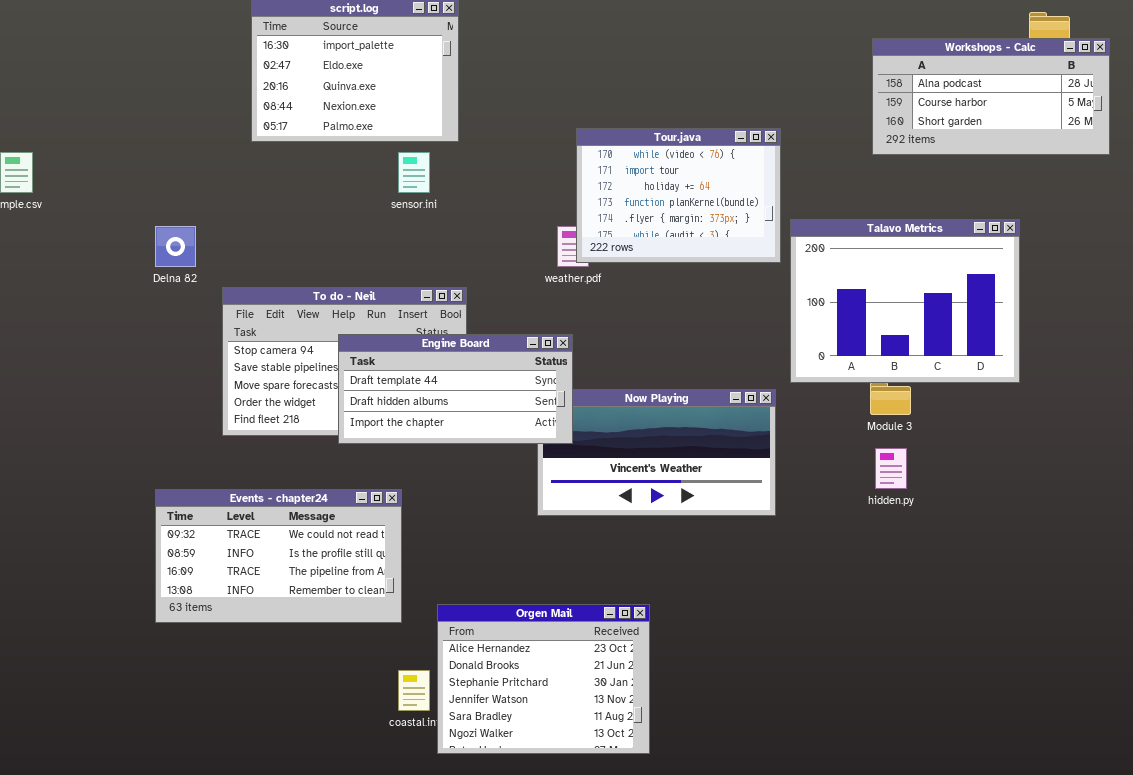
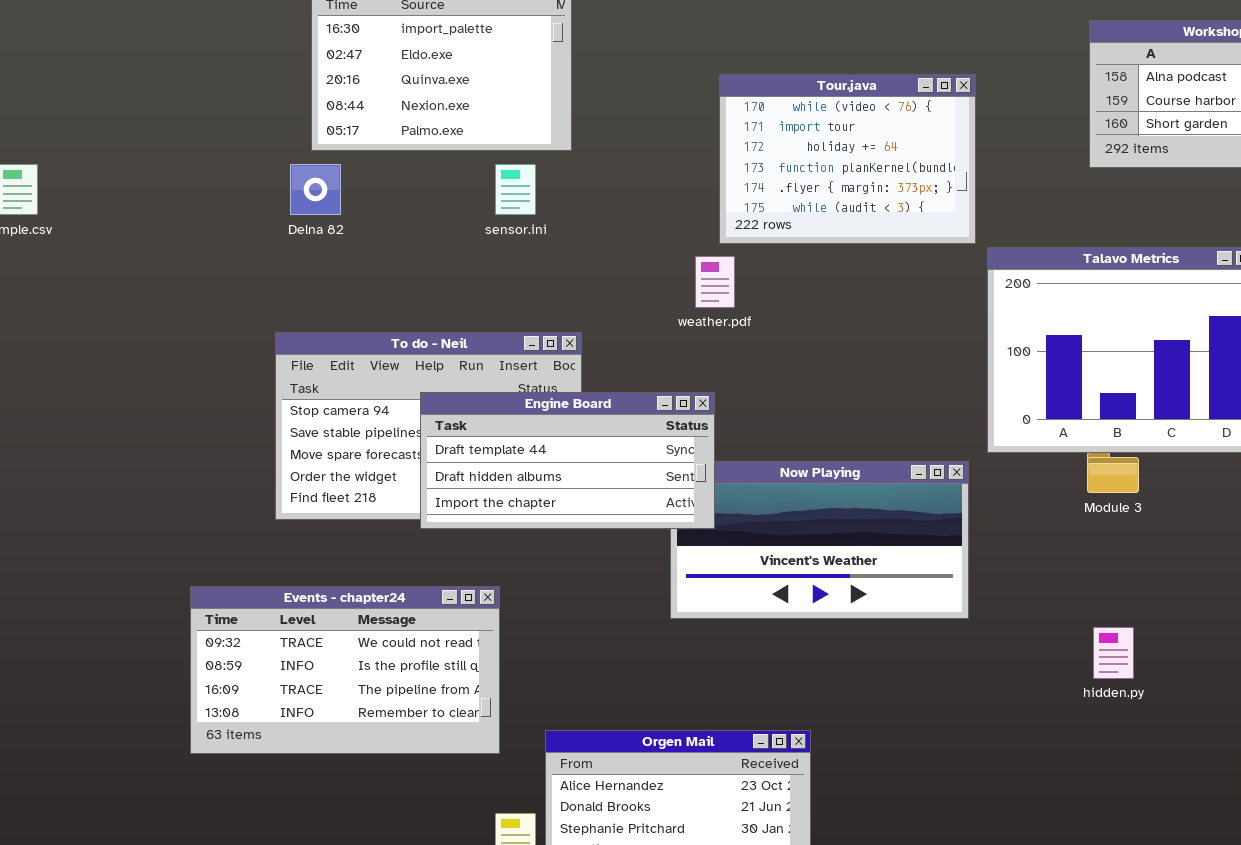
Tour.java: [576,128,781,263] -> [719,74,976,244], moved
Delna 82: [155,226,196,267] -> [290,164,341,215], moved
hidden.py: [875,448,907,489] -> [1093,627,1134,679], moved

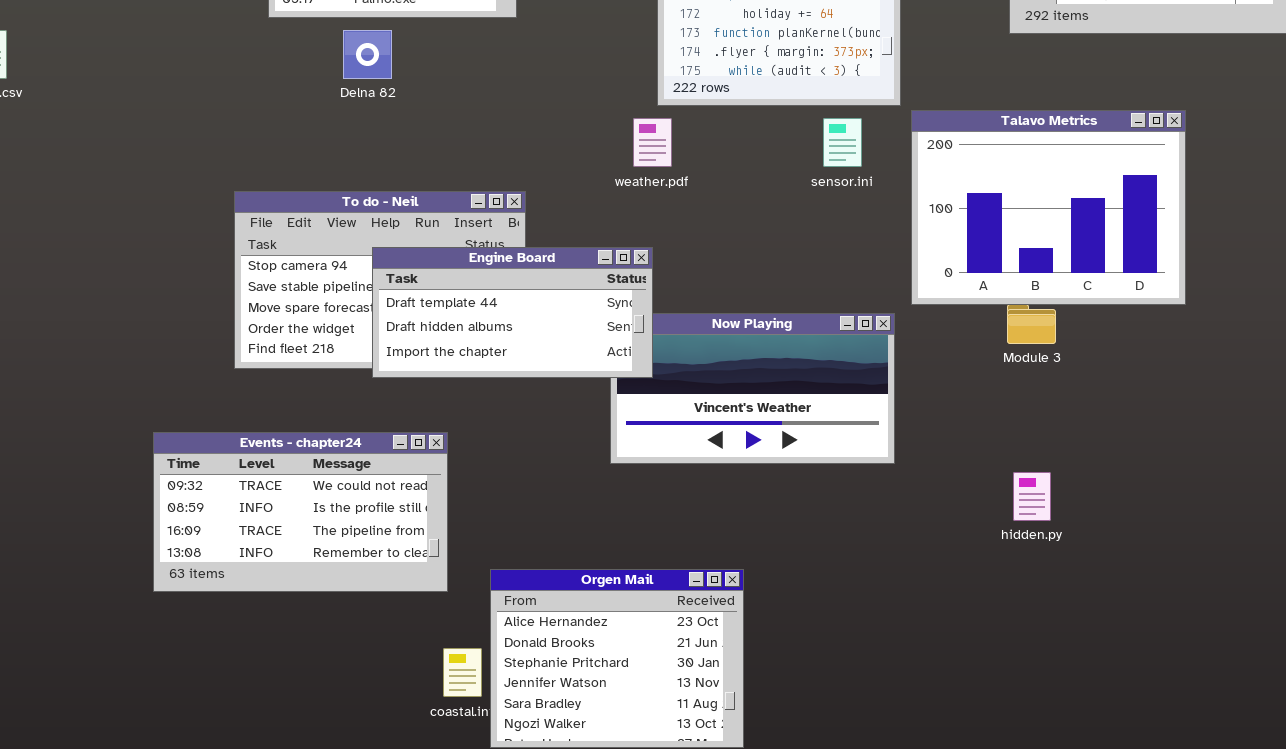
Delna 82: [290,164,341,215] -> [343,30,392,79], moved
sensor.ini: [495,164,536,215] -> [823,118,862,167], moved

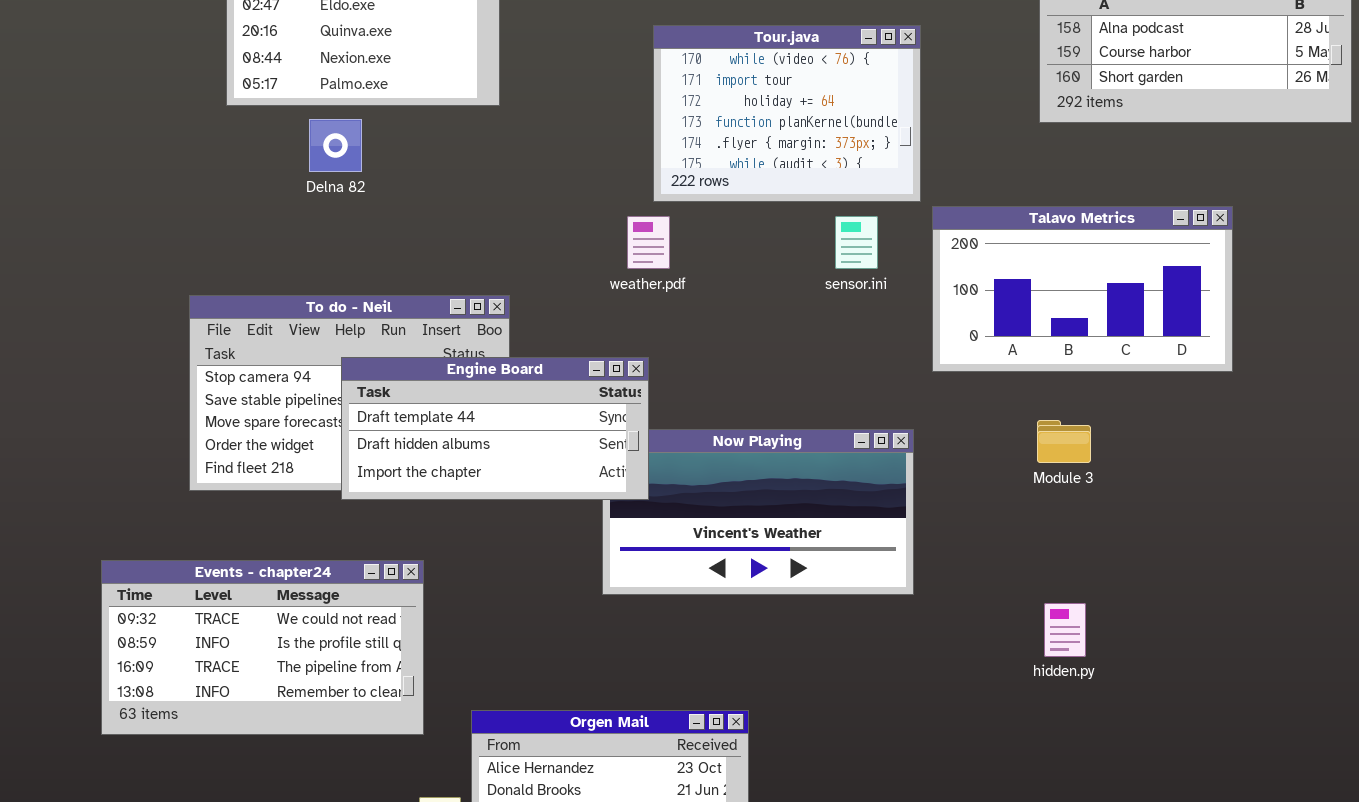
Talavo Metrics: [911,110,1186,305] -> [932,206,1233,372], resized

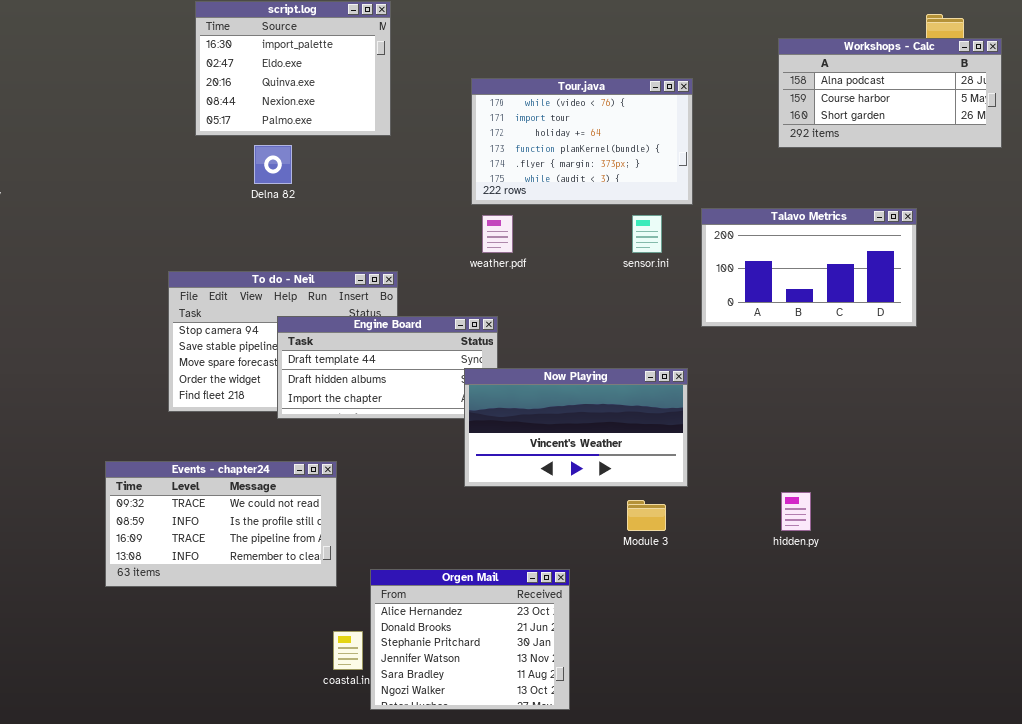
Tour.java: [653,25,921,202] -> [471,78,693,205], resized
Module 3: [1037,420,1091,463] -> [627,500,666,531], moved
Now Playing: [602,429,914,595] -> [464,368,688,487], raised

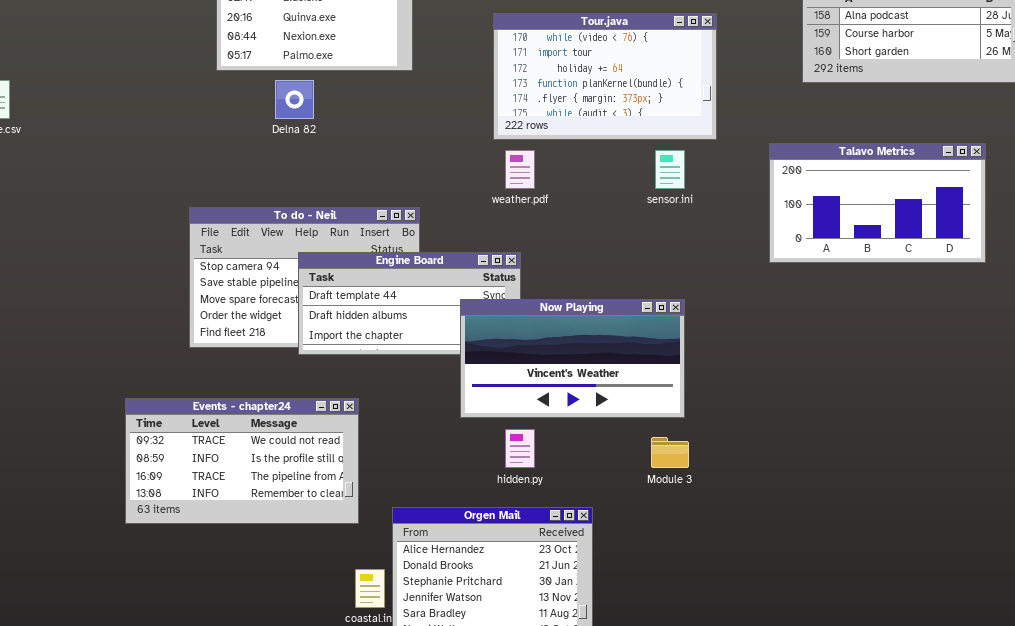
Talavo Metrics: [701,208,917,327] -> [769,143,986,263], moved
Now Playing: [464,368,688,487] -> [460,299,685,418], moved
hidden.py: [781,492,811,531] -> [505,429,535,468], moved

